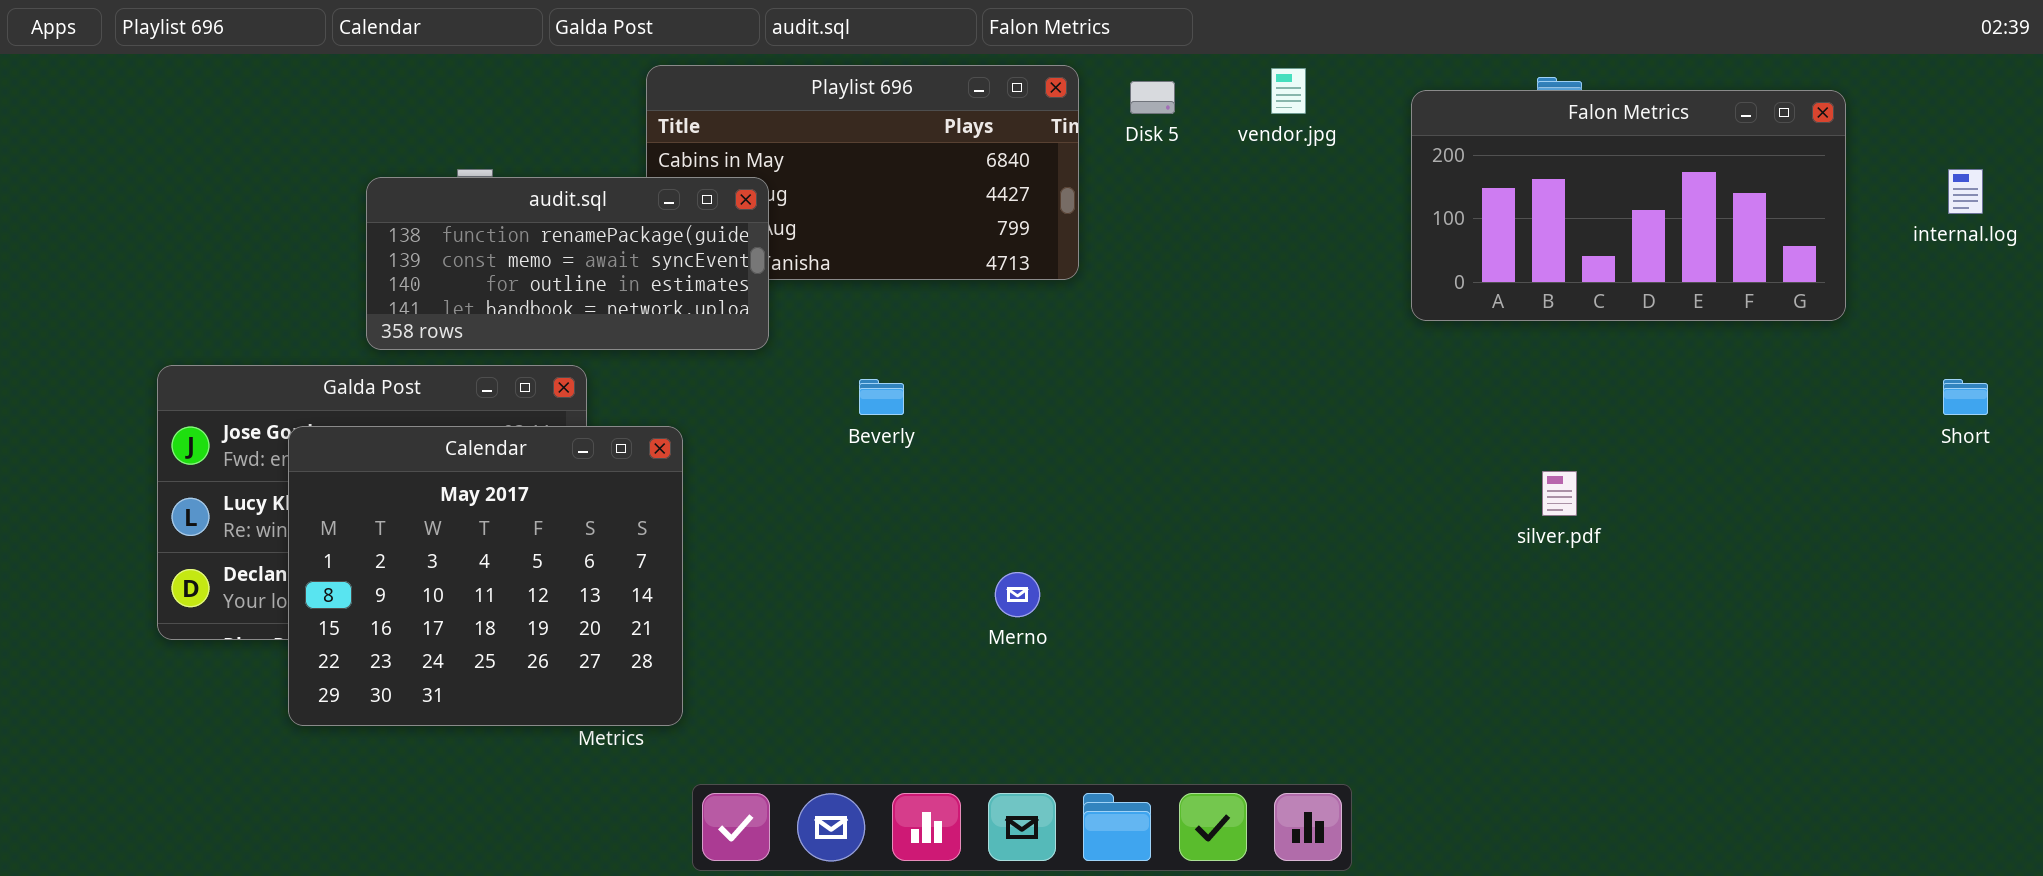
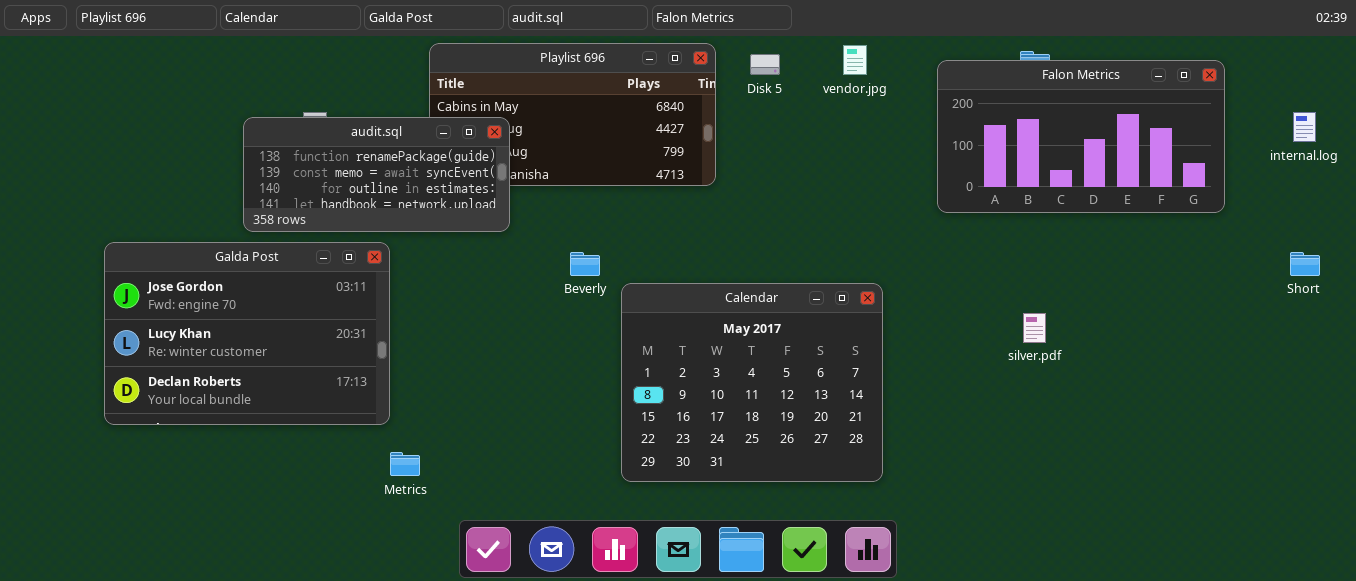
Calendar: [288,426,683,726] -> [621,283,883,482], moved

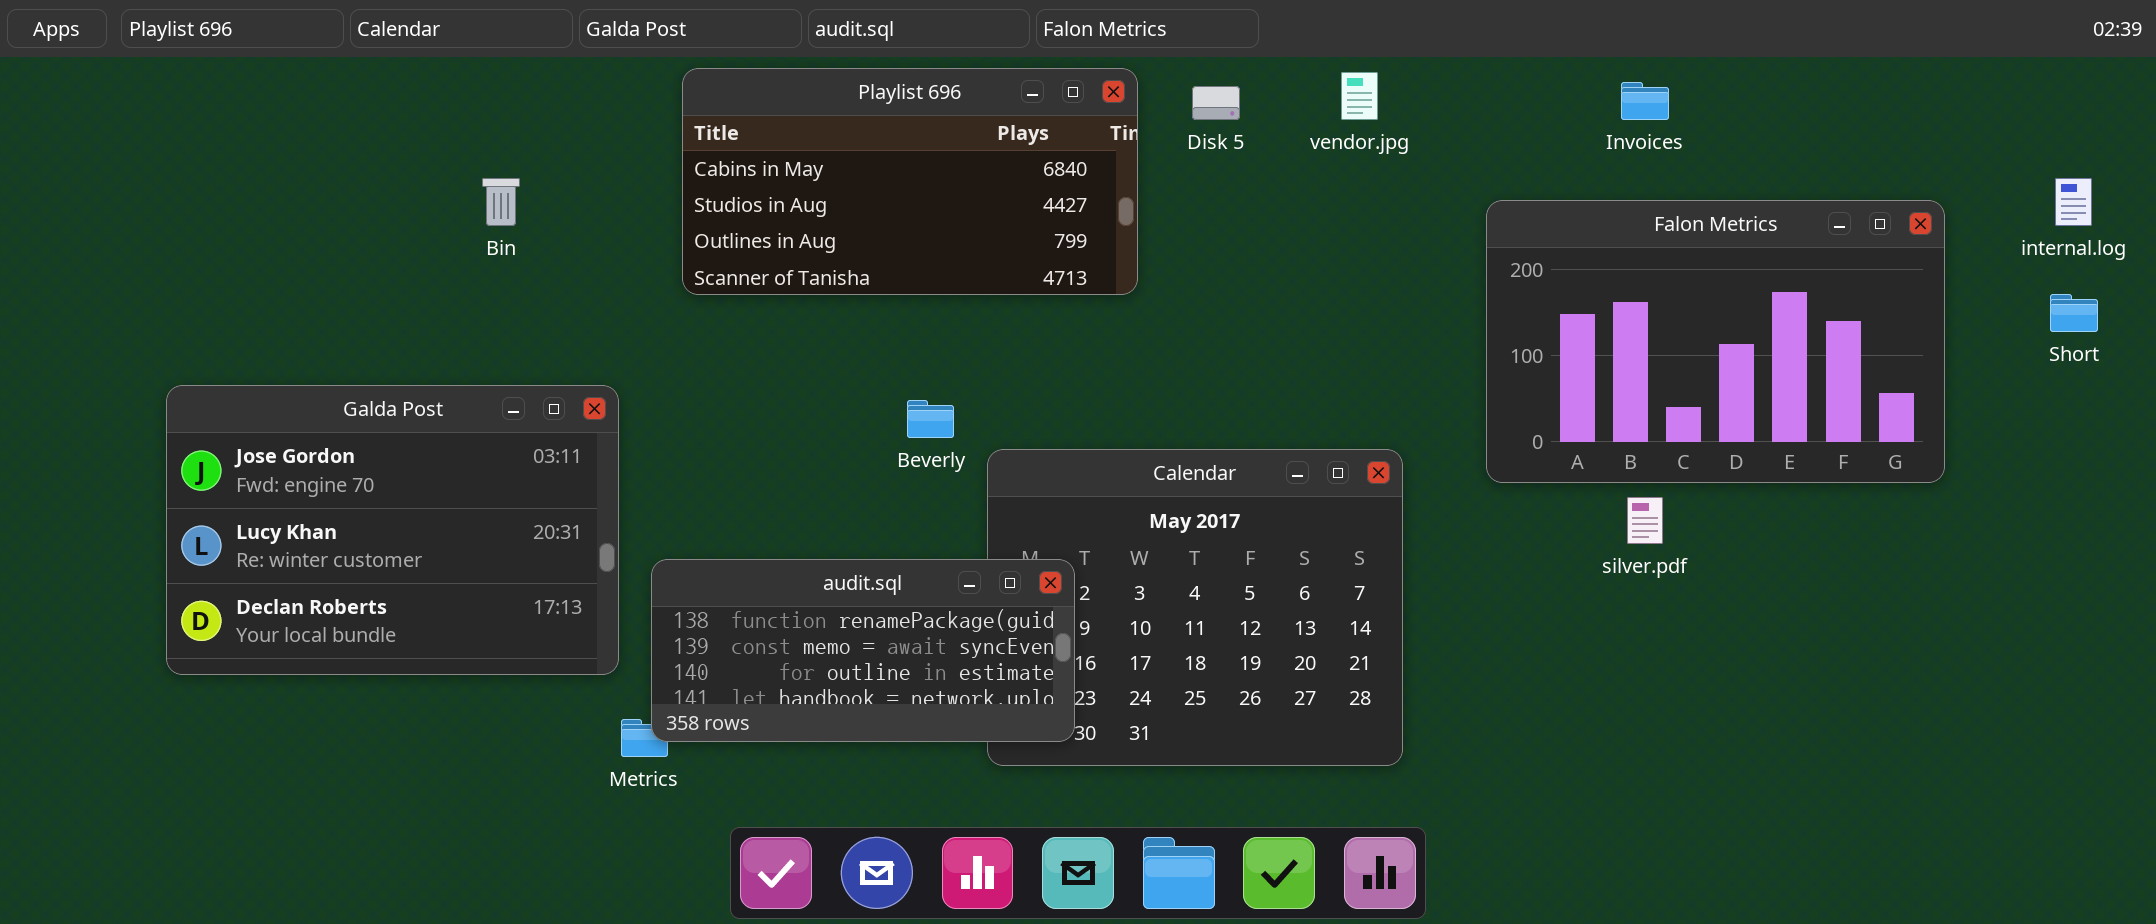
Falon Metrics: [937,60,1225,213] -> [1486,200,1945,483], moved, resized
audit.sql: [243,117,510,232] -> [651,559,1075,742], moved
Short: [1290,252,1320,276] -> [2050,294,2098,332], moved

